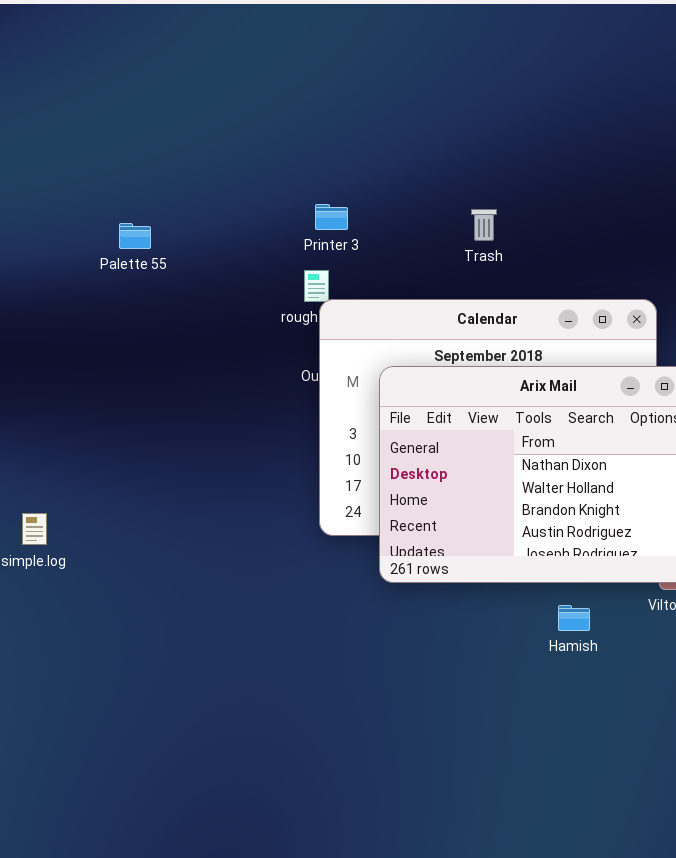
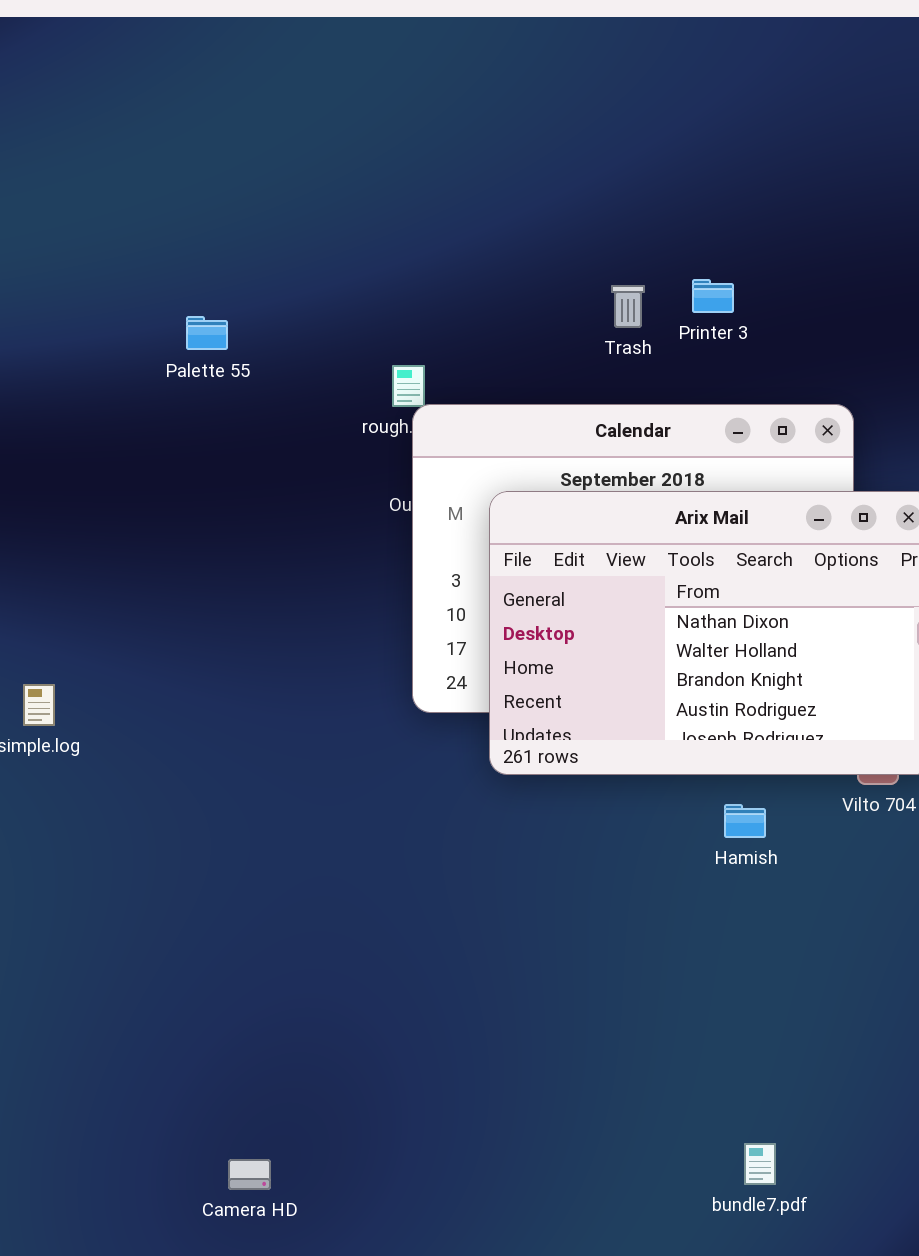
Printer 3: [315,204,348,230] -> [692,279,734,313], moved
Palette 55: [119,223,151,249] -> [186,316,228,350], moved

